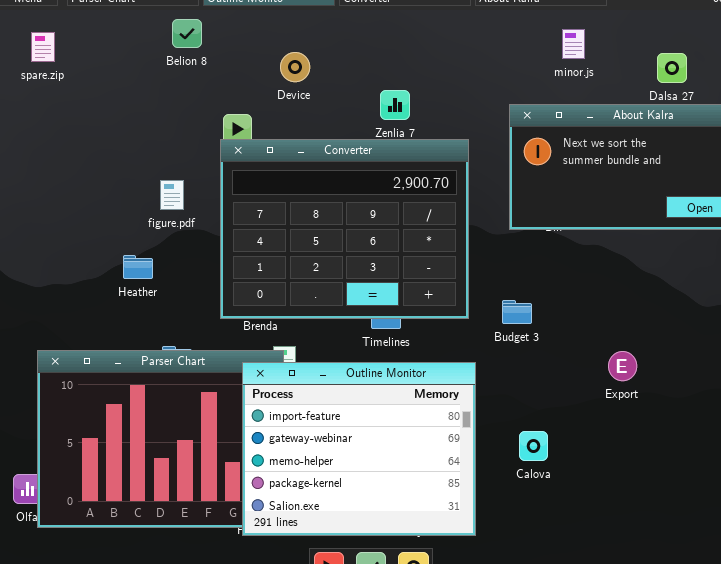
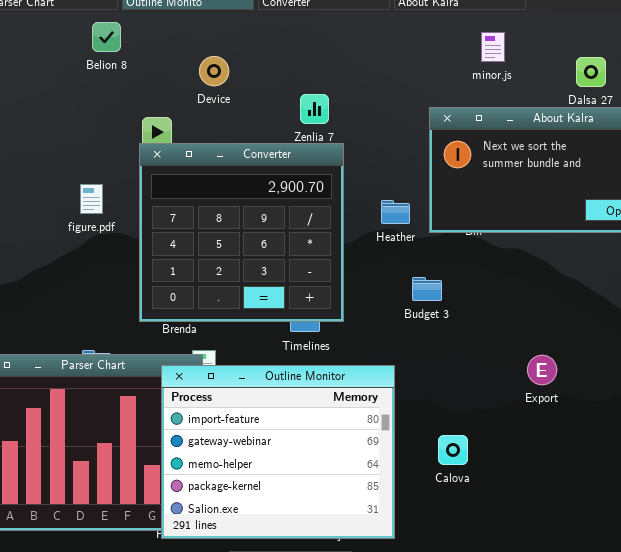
Converter: [220,139,469,319] -> [139,143,344,322], resized
Heather: [123,255,153,279] -> [381,200,410,224], moved
Budget 3: [502,300,532,324] -> [412,277,442,301], moved

